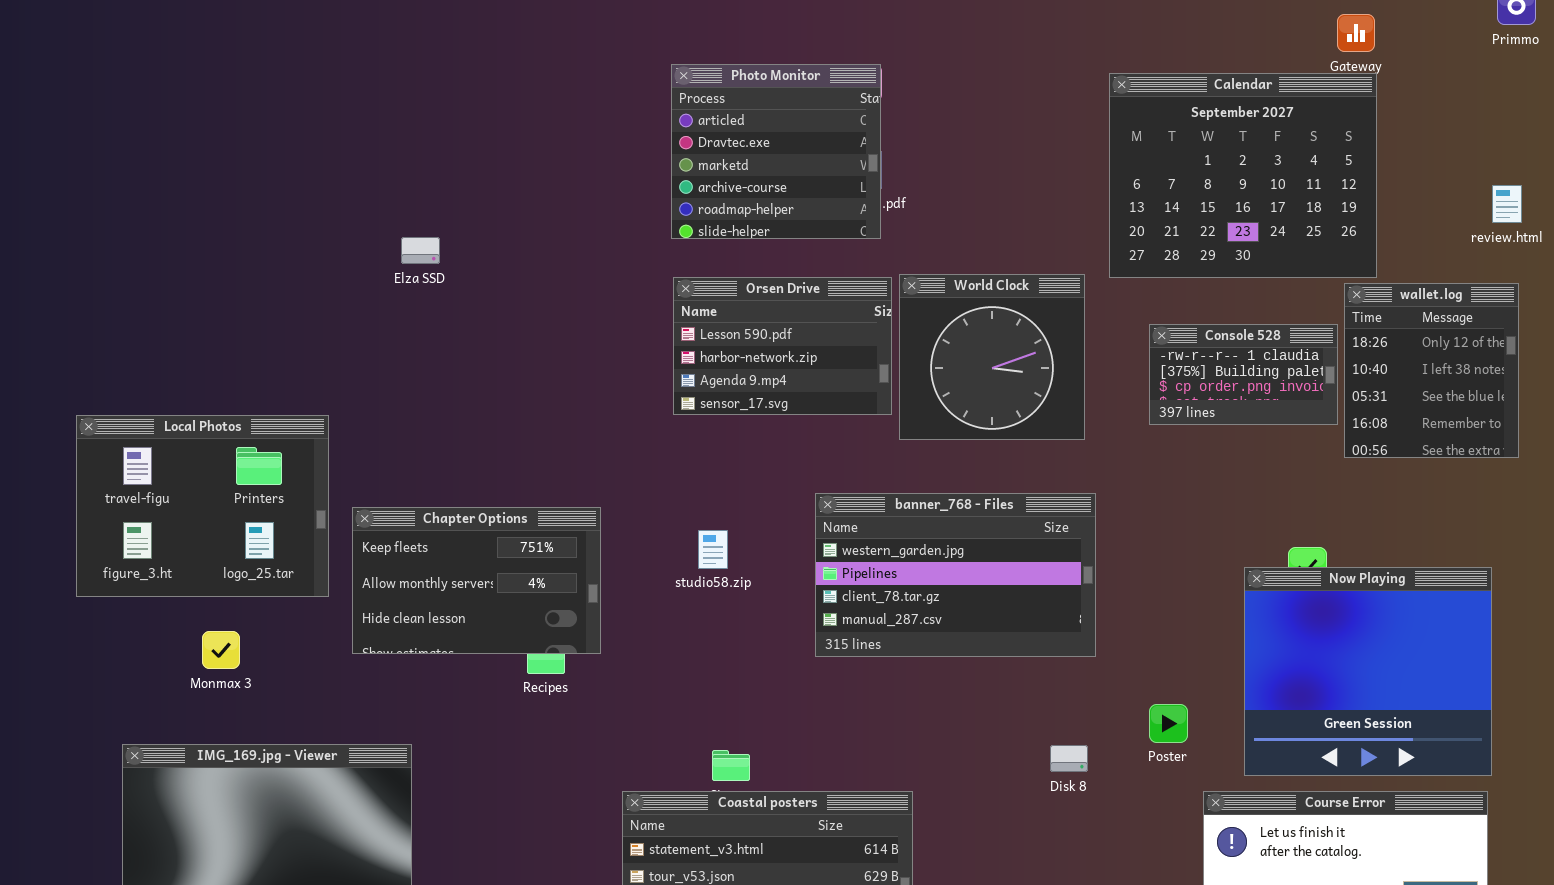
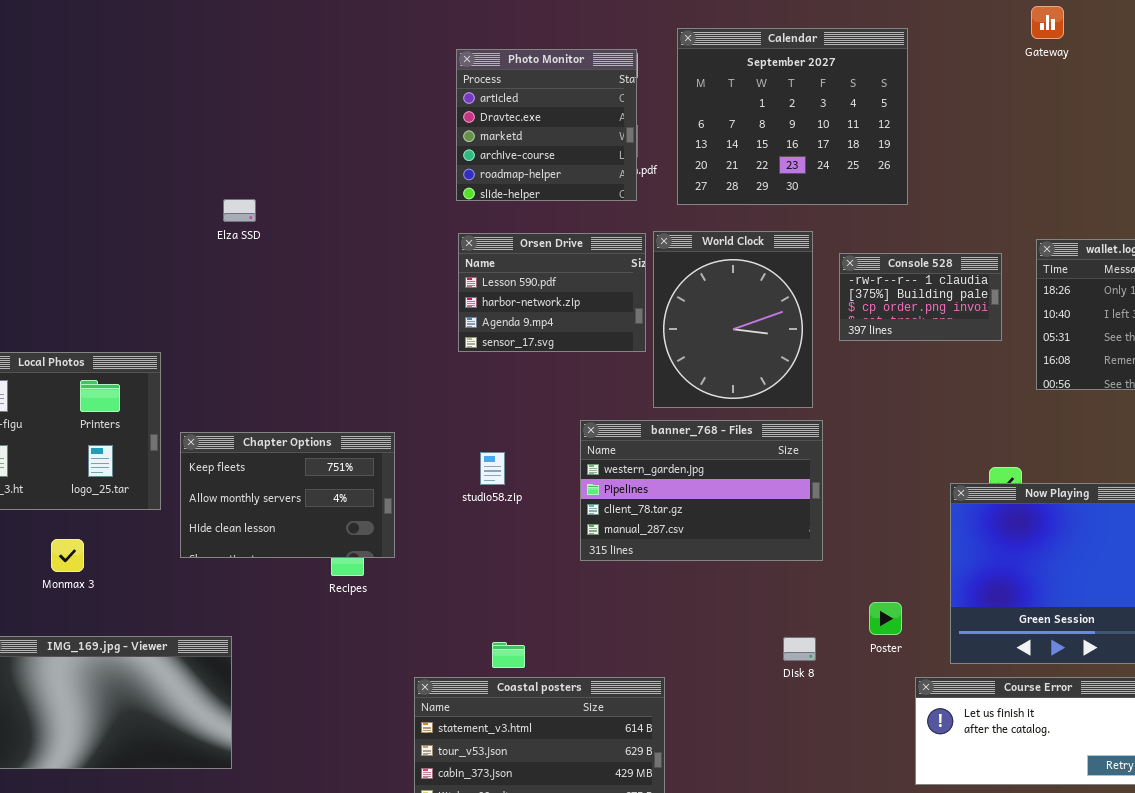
Calendar: [1109,73,1377,278] -> [677,28,908,205], moved
World Clock: [899,274,1085,440] -> [653,231,813,408], resized
Console 528: [1149,324,1338,425] -> [839,253,1002,341], moved

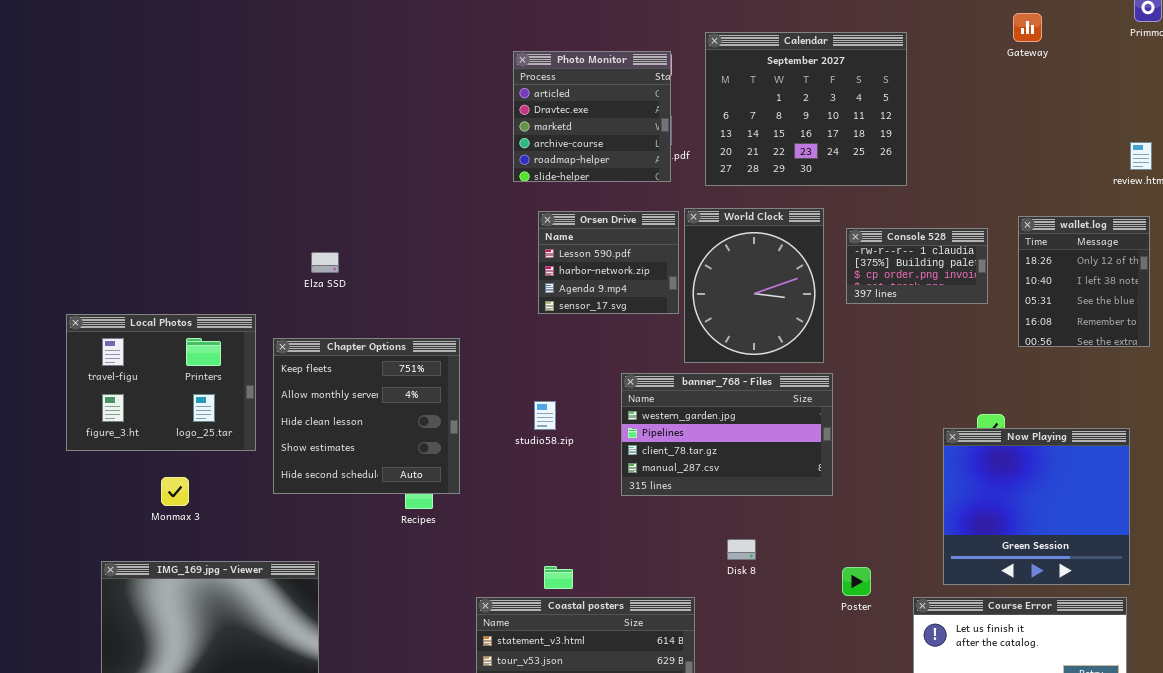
Elza SSD: [223,199,256,222] -> [311,252,339,273], moved
Orsen Drive: [458,233,646,352] -> [538,211,679,314], resized
Chapter Options: [180,432,395,558] -> [273,338,460,494], resized
Poster: [869,602,902,635] -> [842,567,871,596], moved
Disk 8: [783,637,816,661] -> [727,539,756,560], moved

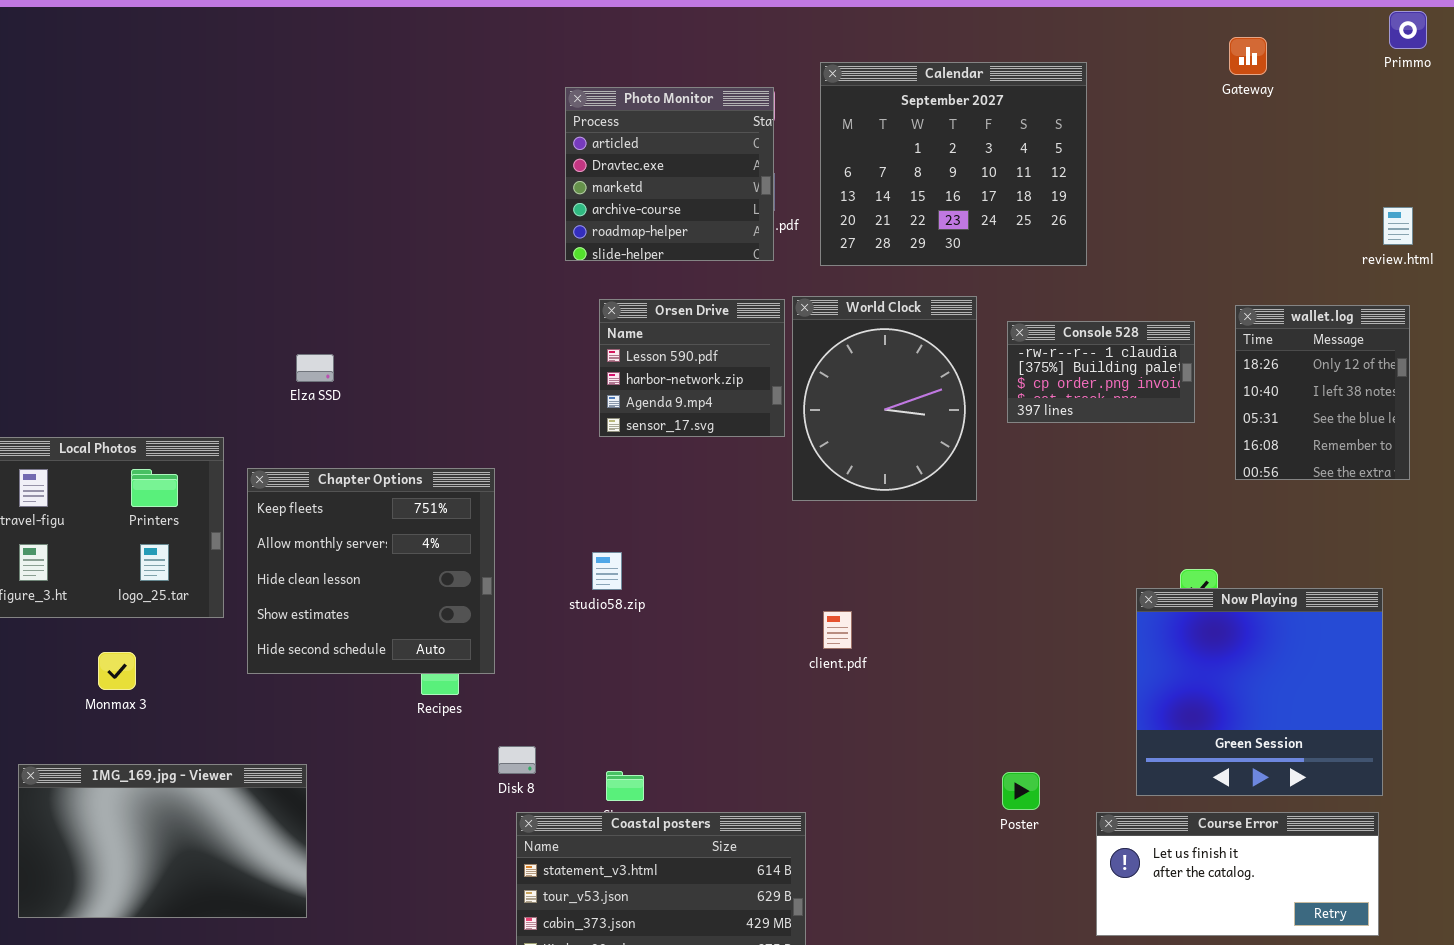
banner_768 - Files: [621,373,833,496] -> none, closed
Disk 8: [727,539,756,560] -> [498,746,536,774], moved

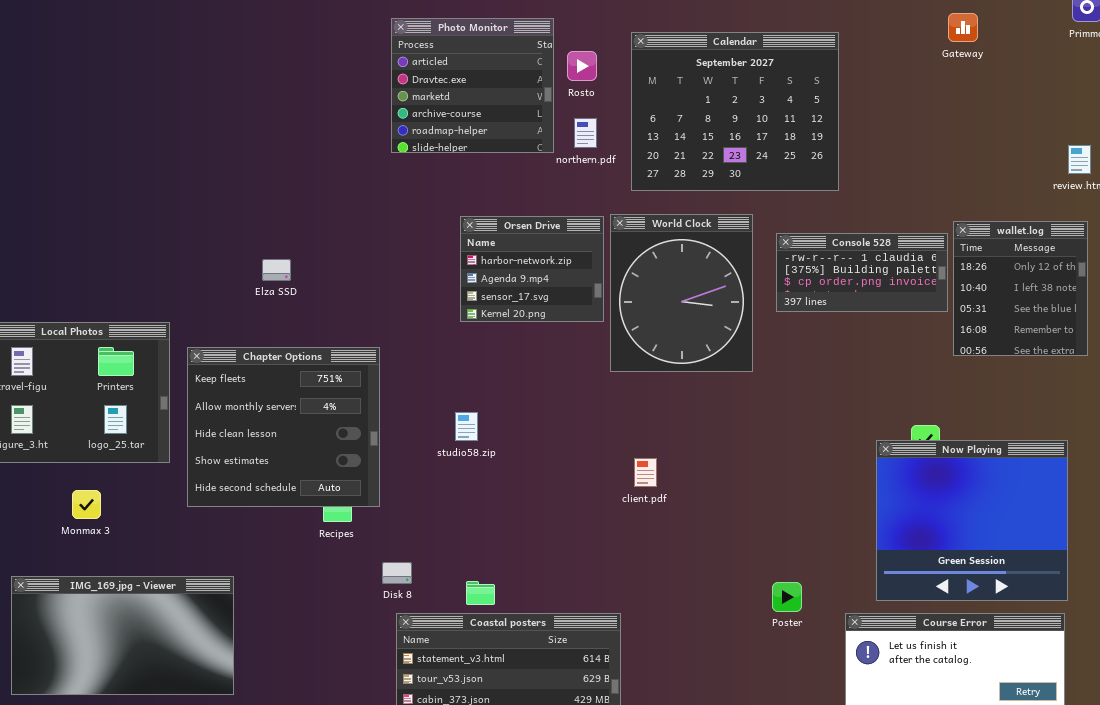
Photo Monitor: [565,87,774,261] -> [391,18,554,153], moved
Orsen Drive: [599,299,785,437] -> [460,216,604,322], scrolled down 1 row
Console 528: [1007,321,1195,423] -> [776,233,948,312], resized
Elza SSD: [296,354,334,382] -> [262,259,291,281], moved

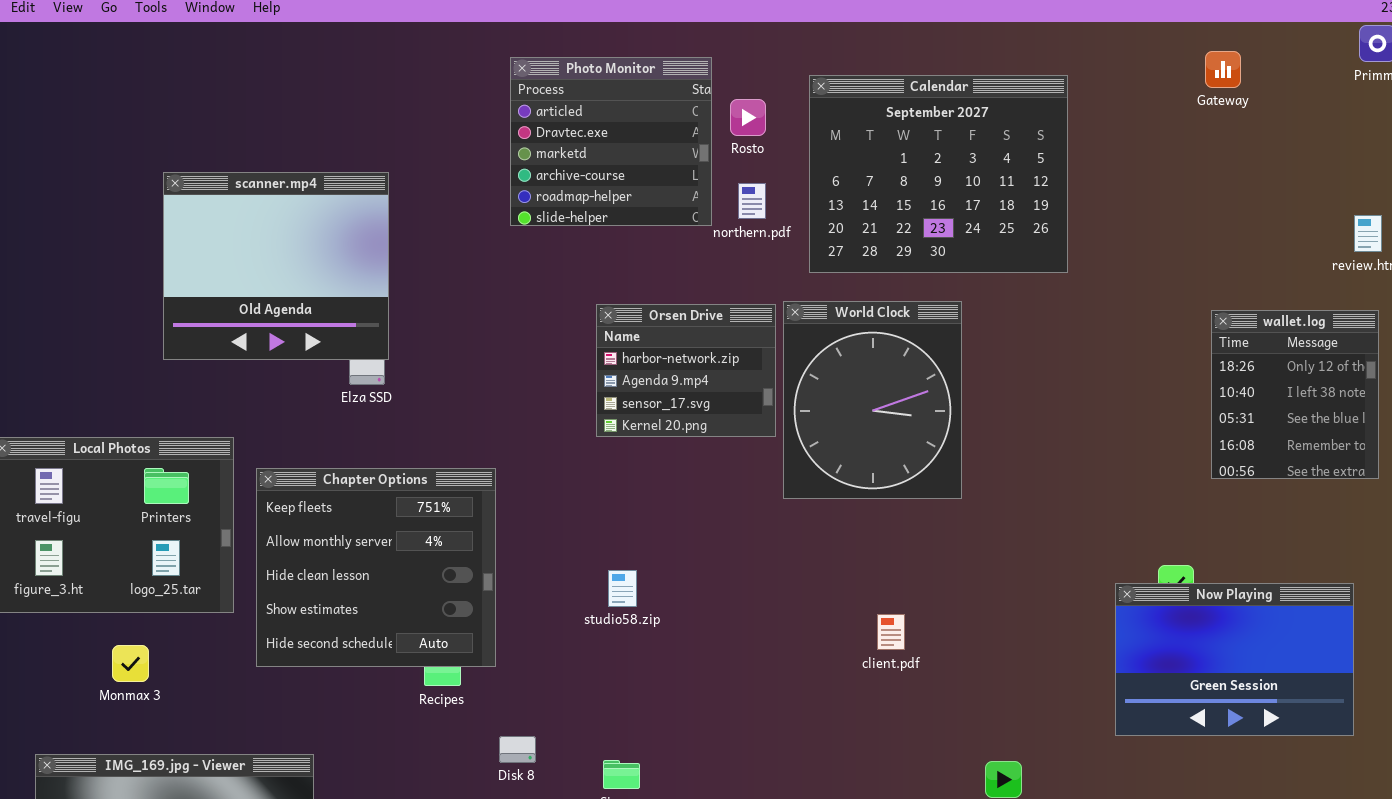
scanner.mp4: none -> [163,172,389,360], opened
Console 528: [776,233,948,312] -> none, closed
studio58.zip: [455,412,478,441] -> [608,570,637,607], moved
Now Playing: [876,440,1068,601] -> [1115,583,1354,736], resized
client.pdf: [634,458,657,487] -> [877,614,905,650], moved

